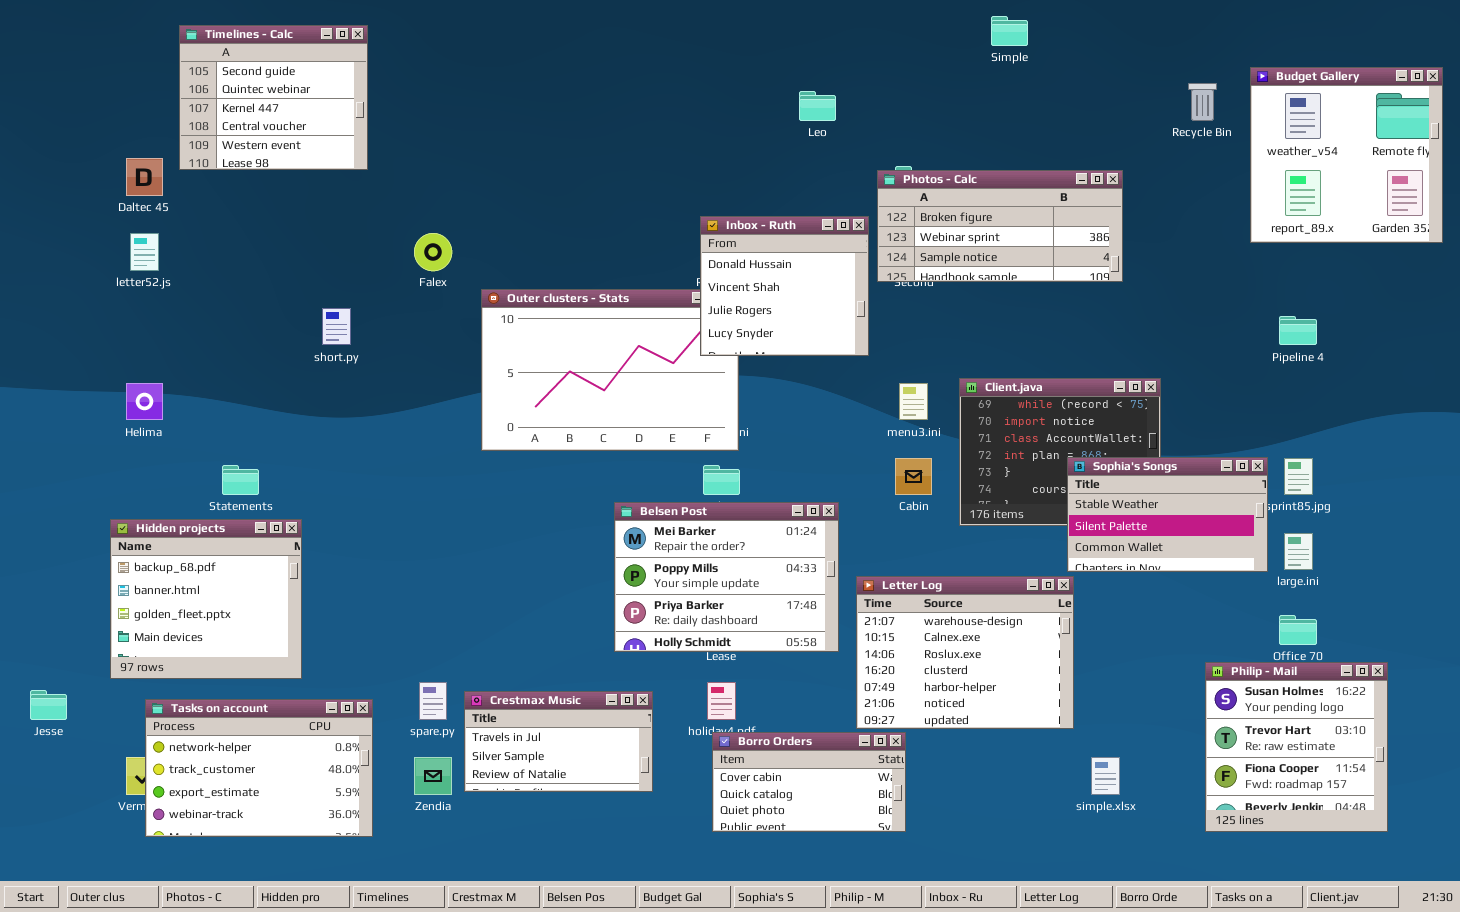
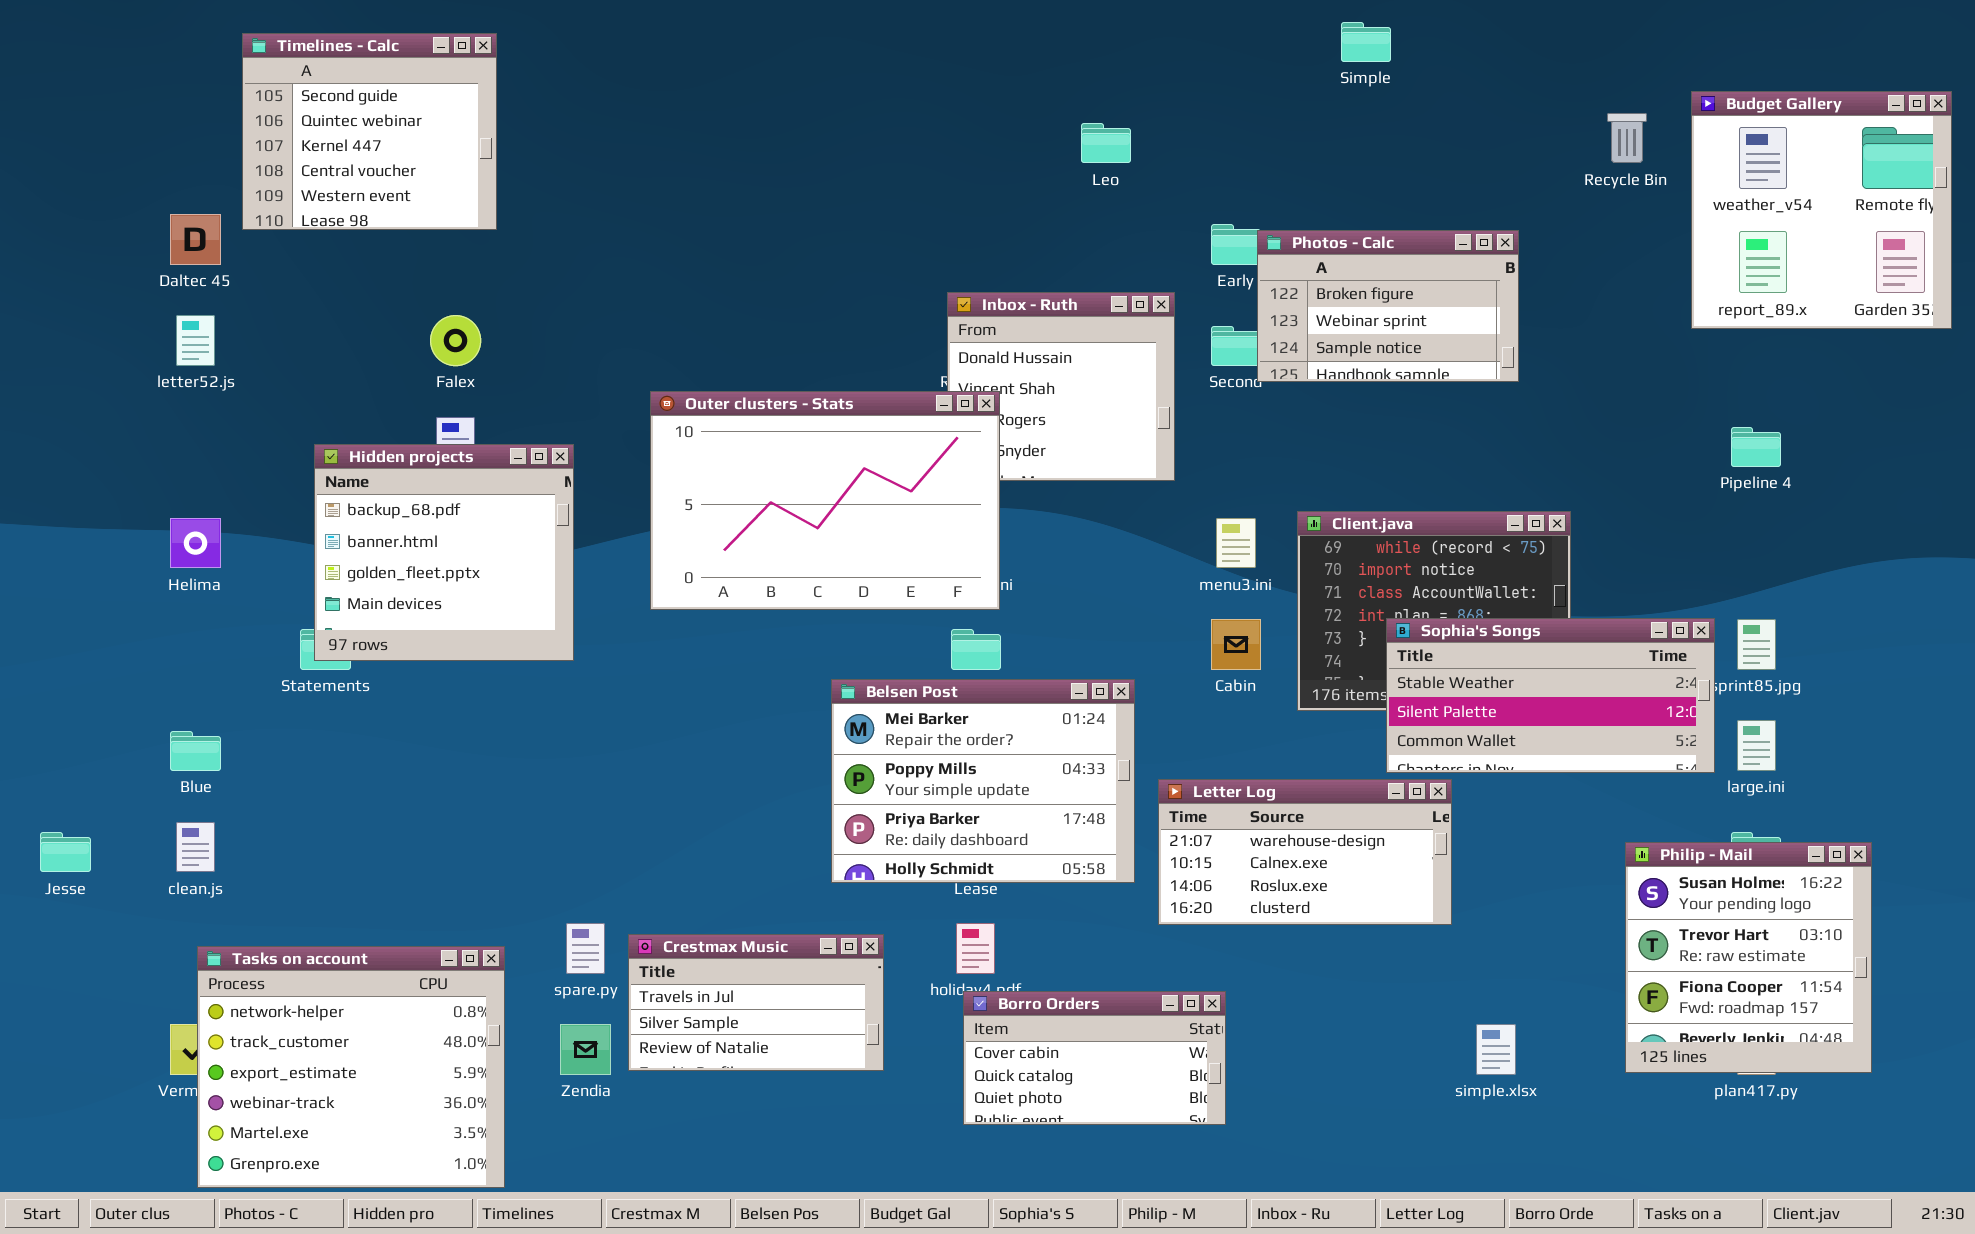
Photos - Calc: [877,170,1123,282] -> [1257,230,1519,382], resized
Falex: [414,233,452,271] -> [430,315,481,366], moved
Outer clusters - Stats: [481,289,739,451] -> [650,391,1000,610], raised
Sophia's Songs: [1067,457,1268,572] -> [1386,618,1715,773], resized
Hidden projects: [110,519,302,679] -> [314,444,574,661], moved
Letter Log: [856,576,1074,729] -> [1158,779,1452,925], resized
Philip - Mail: [1205,662,1388,832] -> [1625,842,1872,1073], moved
Jesse: [30,690,67,720] -> [40,832,91,872], moved
Tasks on account: [145,699,373,837] -> [197,946,505,1188], resized

